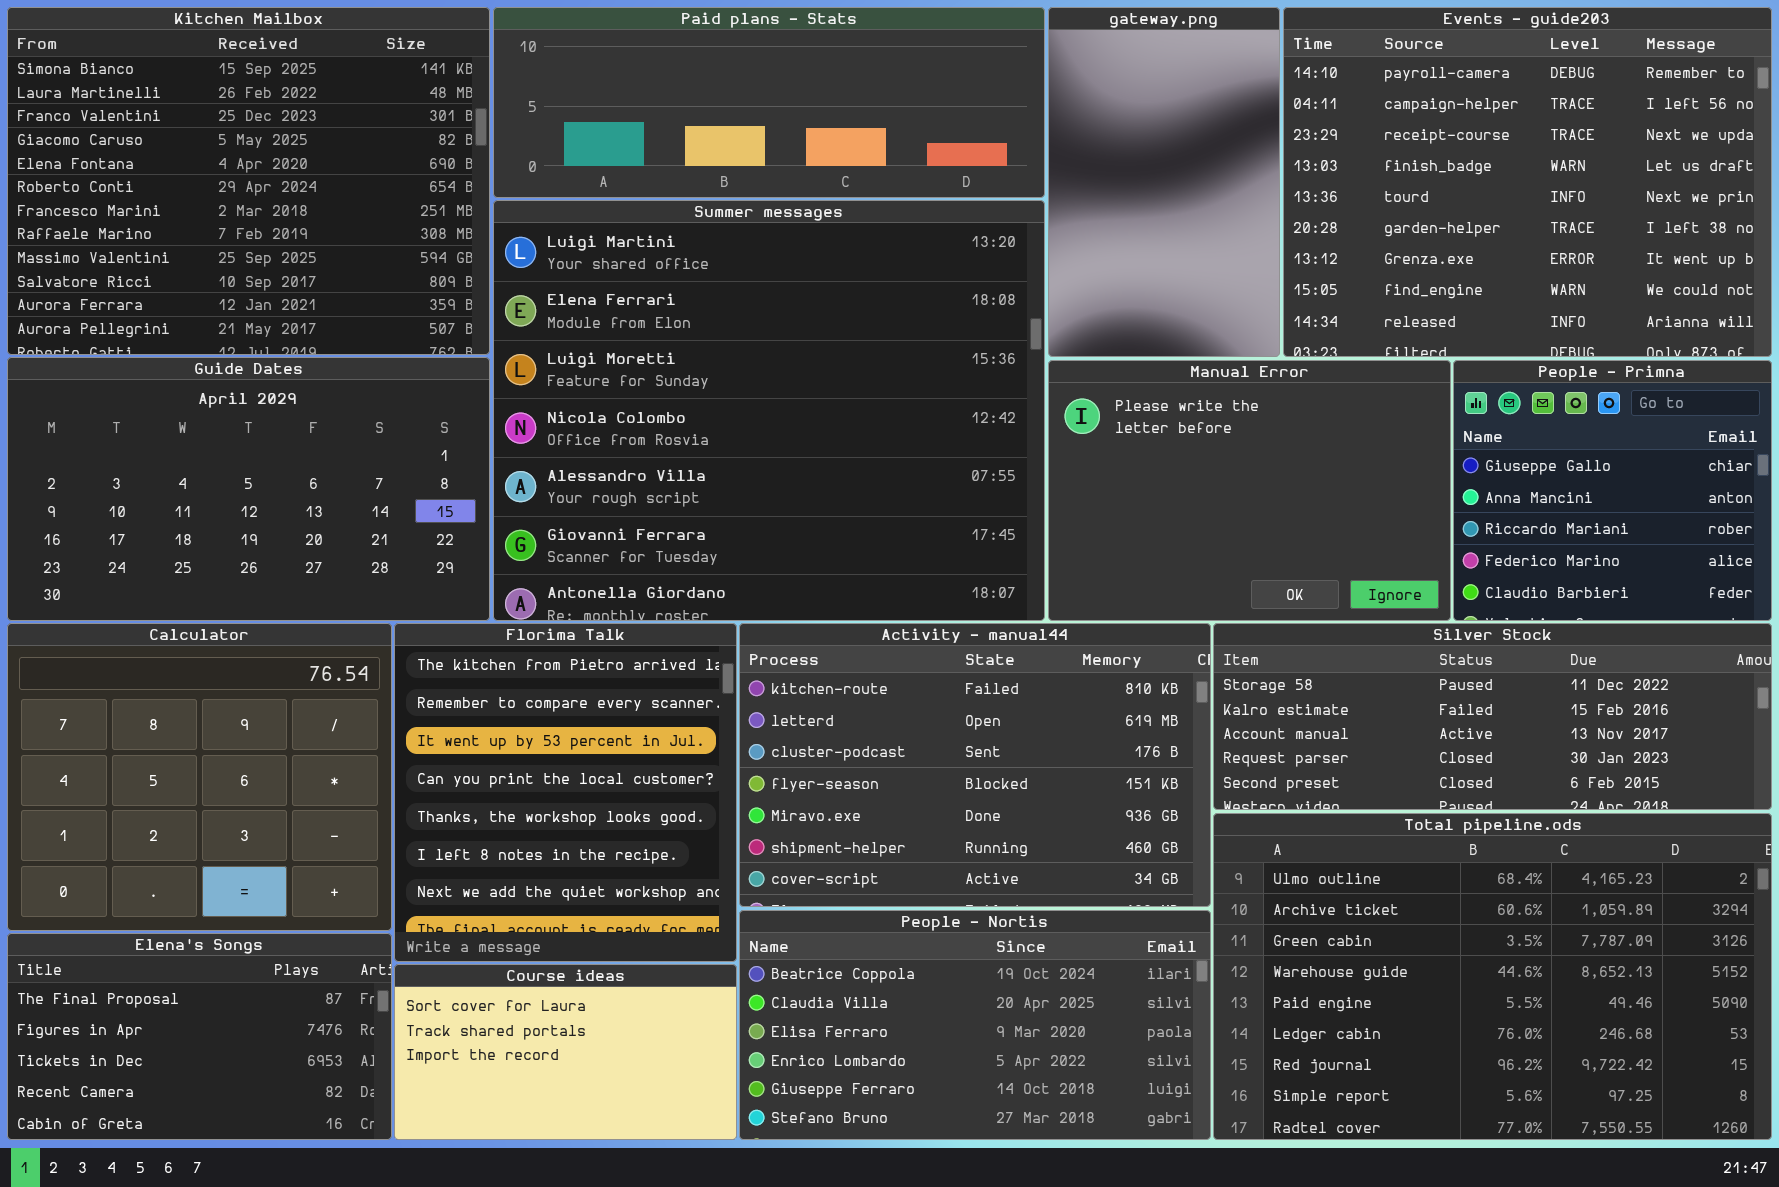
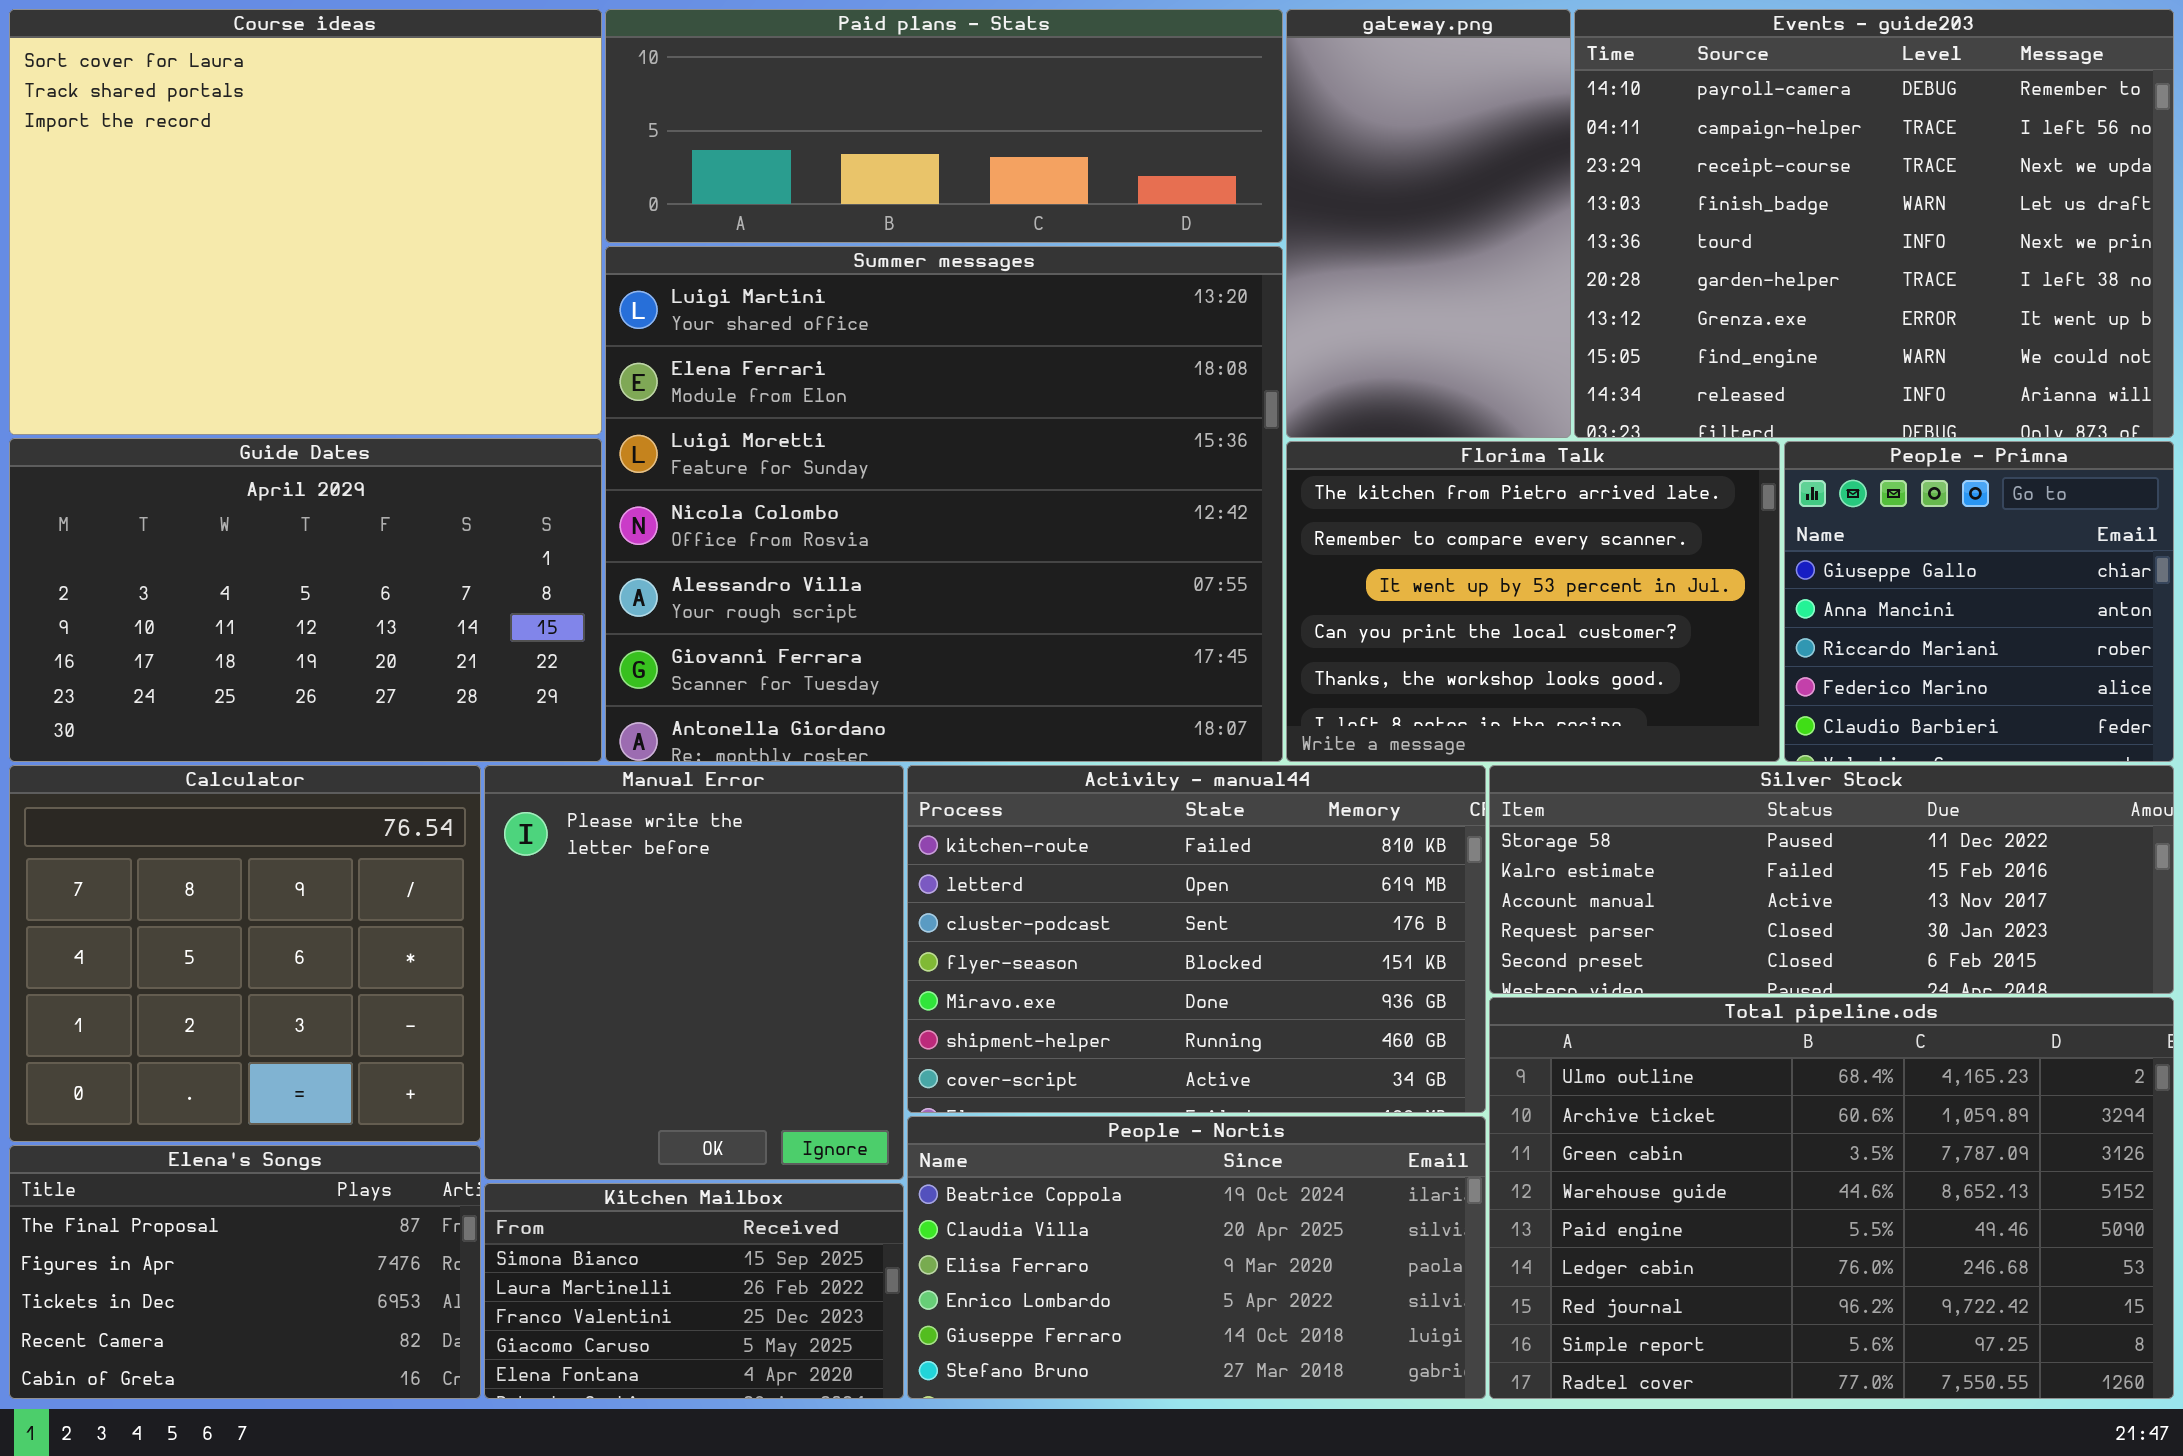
Kitchen Mailbox: [7,7,490,355] -> [484,1183,904,1399], moved, resized
Manual Error: [1048,360,1451,621] -> [484,765,904,1180], moved, resized
Florima Talk: [394,623,737,962] -> [1286,441,1780,762], moved, resized
Course ideas: [394,964,737,1140] -> [9,9,602,435], moved, resized

